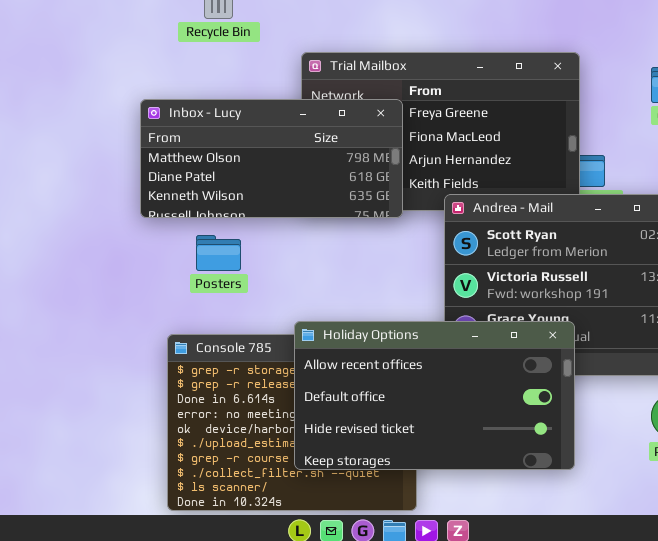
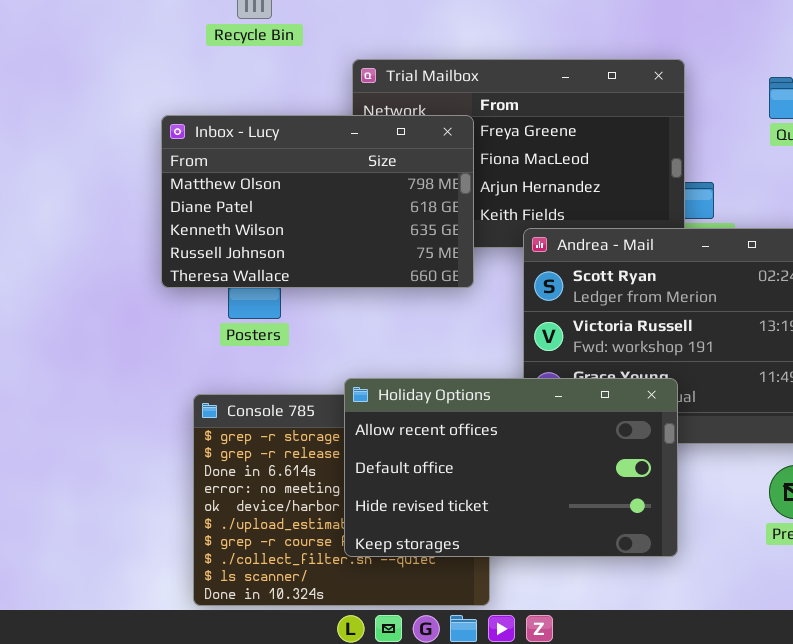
Inbox - Lucy: [140,99,403,218] -> [161,115,474,288], resized

